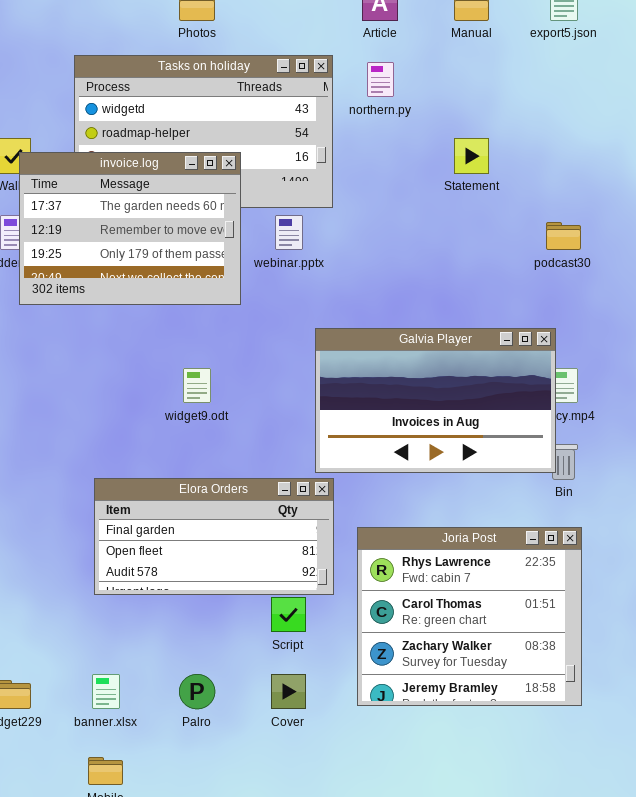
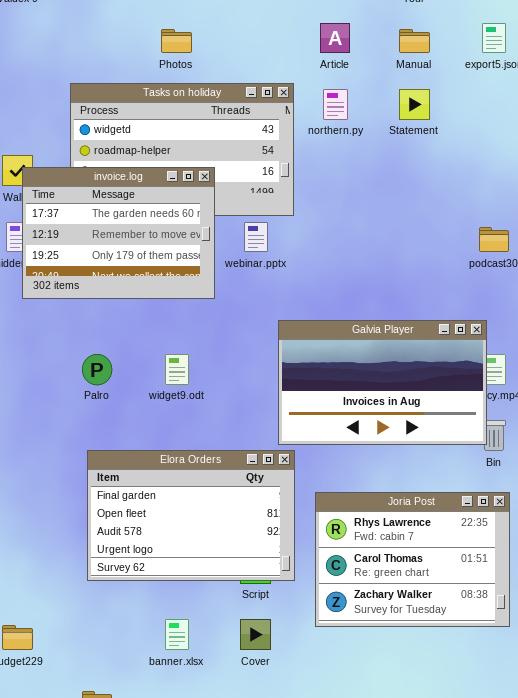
Statement: [454,138,489,174] -> [399,89,430,120], moved
Elora Orders: [94,478,334,595] -> [87,450,295,581], resized
Joria Post: [357,527,582,706] -> [315,492,510,627], resized
banner.xlsx: [92,674,120,709] -> [165,619,189,650], moved
Palro: [179,674,215,709] -> [82,354,112,385], moved

